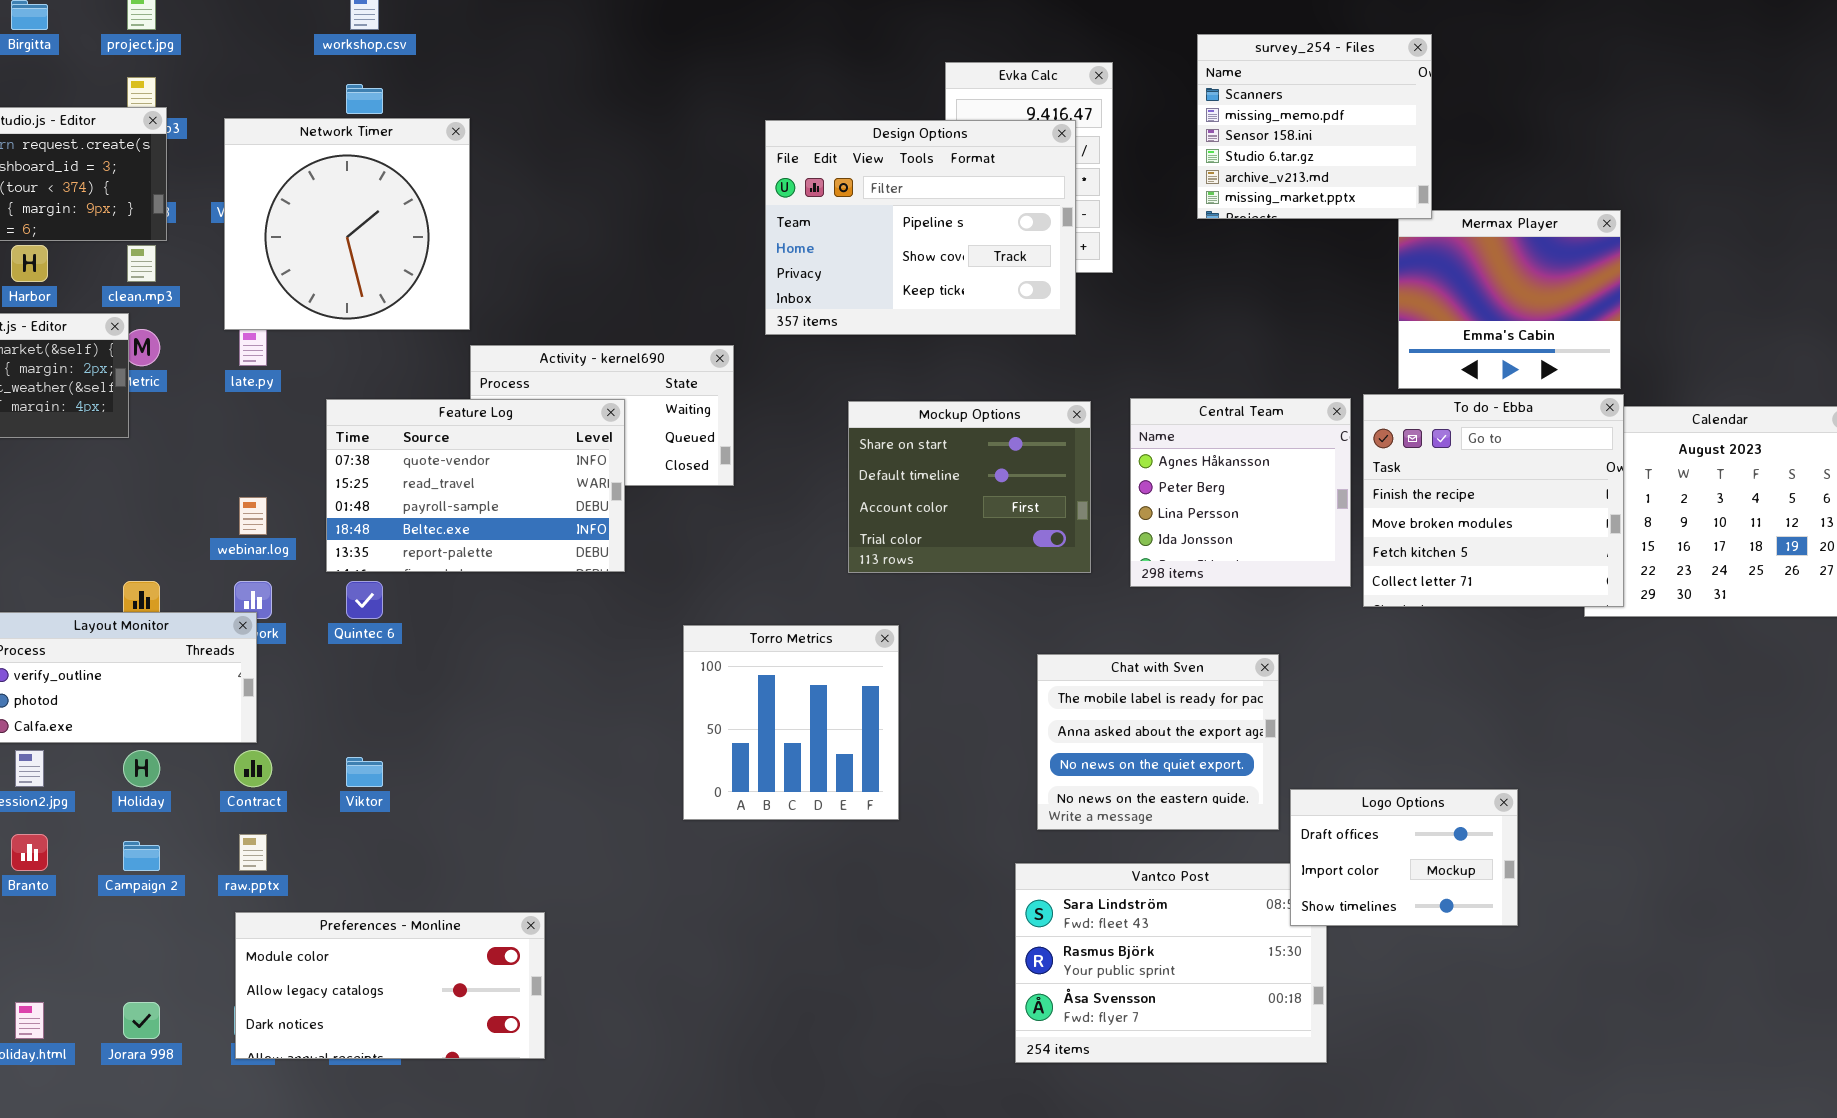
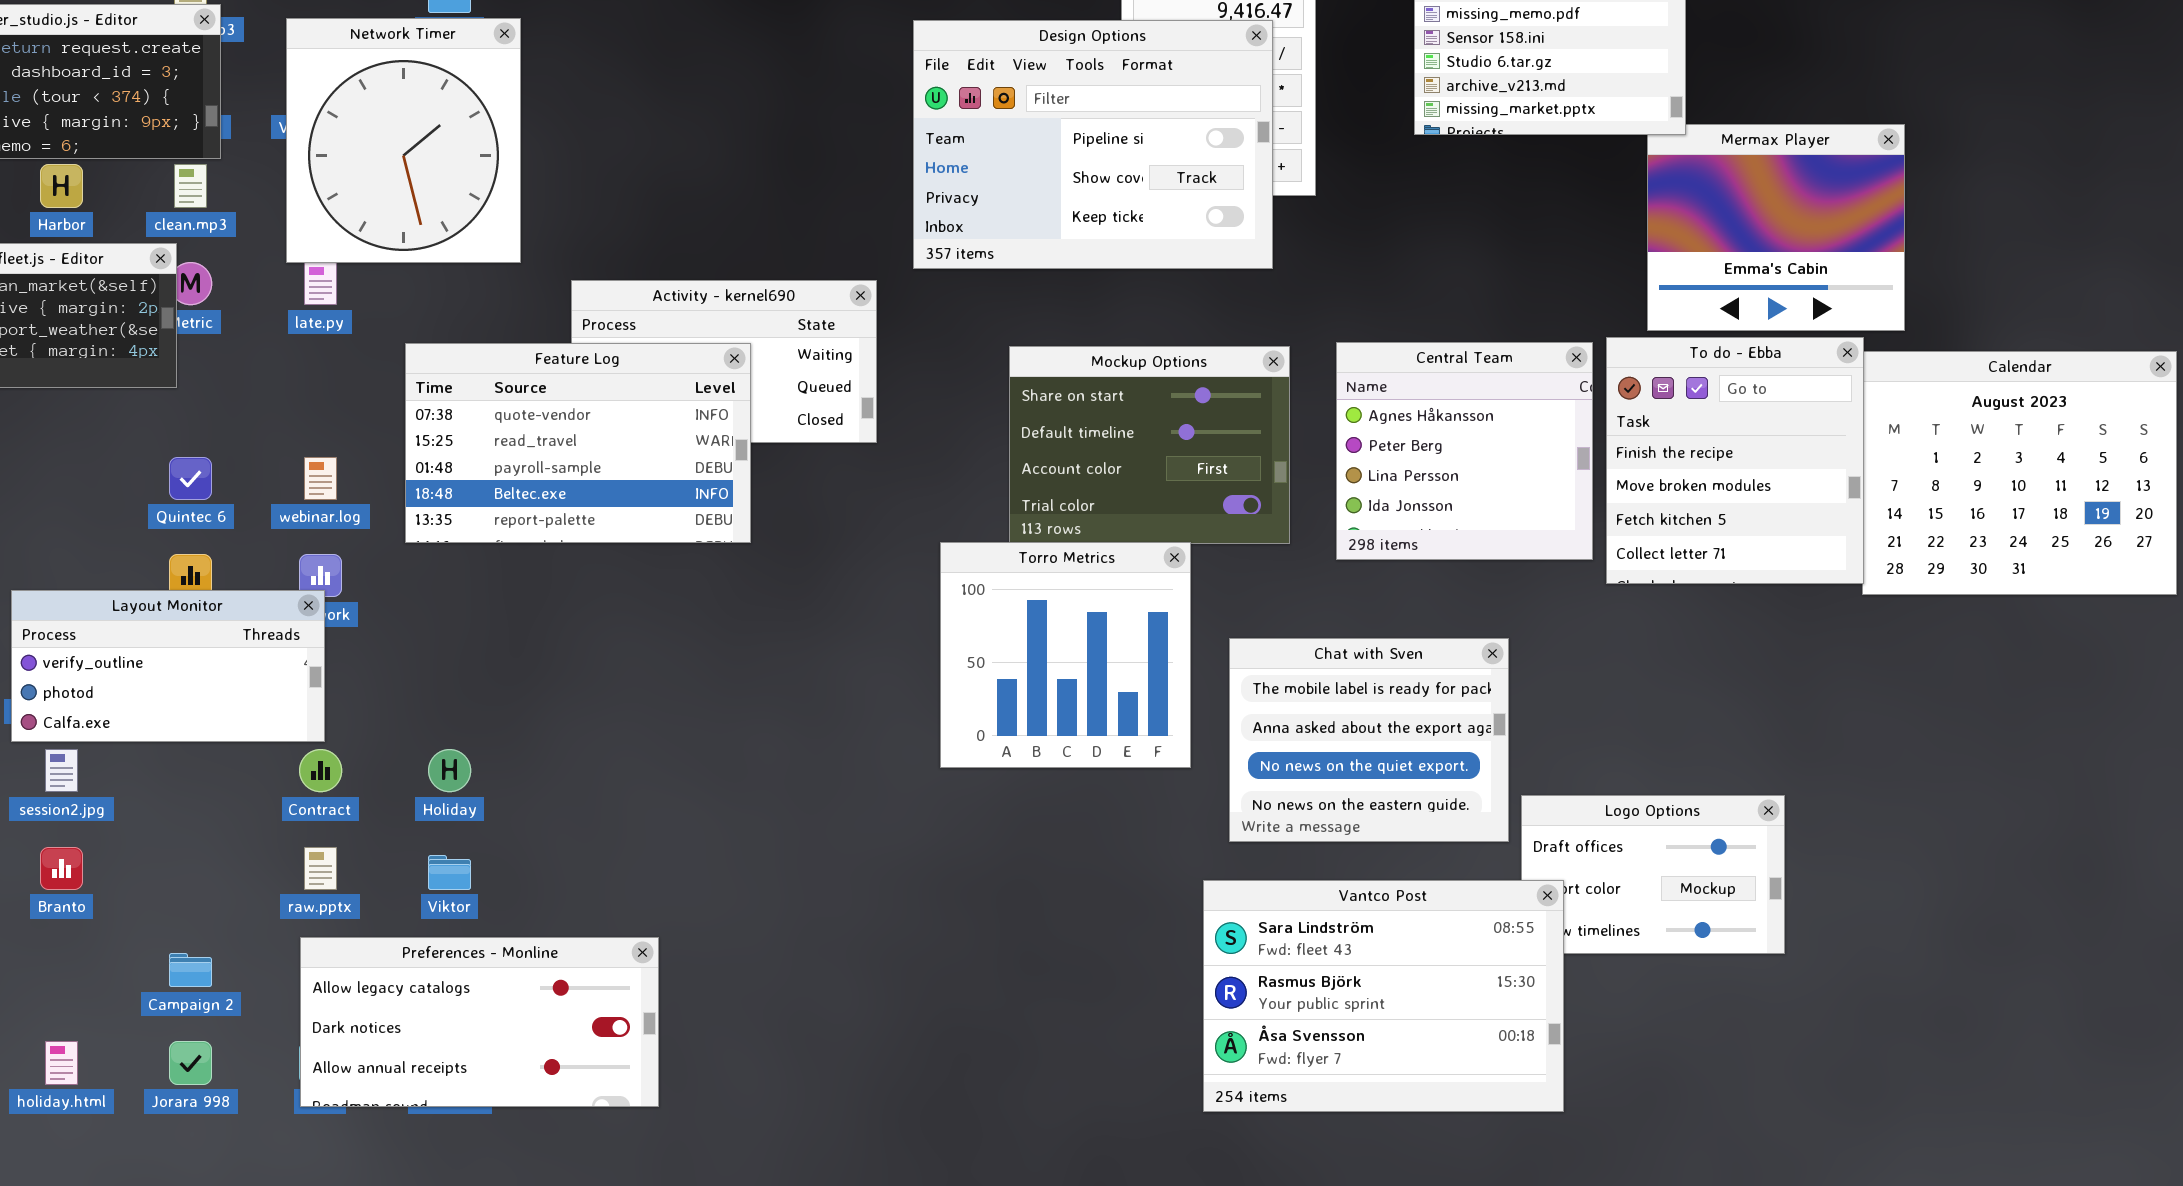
Network Timer: [224,118,470,330] -> [286,18,521,263], resized
To do - Ebba: [1363,394,1624,607] -> [1606,337,1864,584], resized
Quintec 6: [346,581,383,619] -> [169,457,212,500], moved
Torro Metrics: [683,625,899,820] -> [940,542,1191,768], moved
Holiday: [123,750,160,787] -> [428,749,471,792], moved
Viktor: [346,757,383,787] -> [428,855,471,890], moved
Campaign 2: [123,841,160,871] -> [169,953,212,987], moved
Vantco Post: [1015,863,1327,1063] -> [1203,880,1564,1112], raised
Preferences - Monline: [235,912,545,1059] -> [300,937,659,1107], scrolled down 1 row

